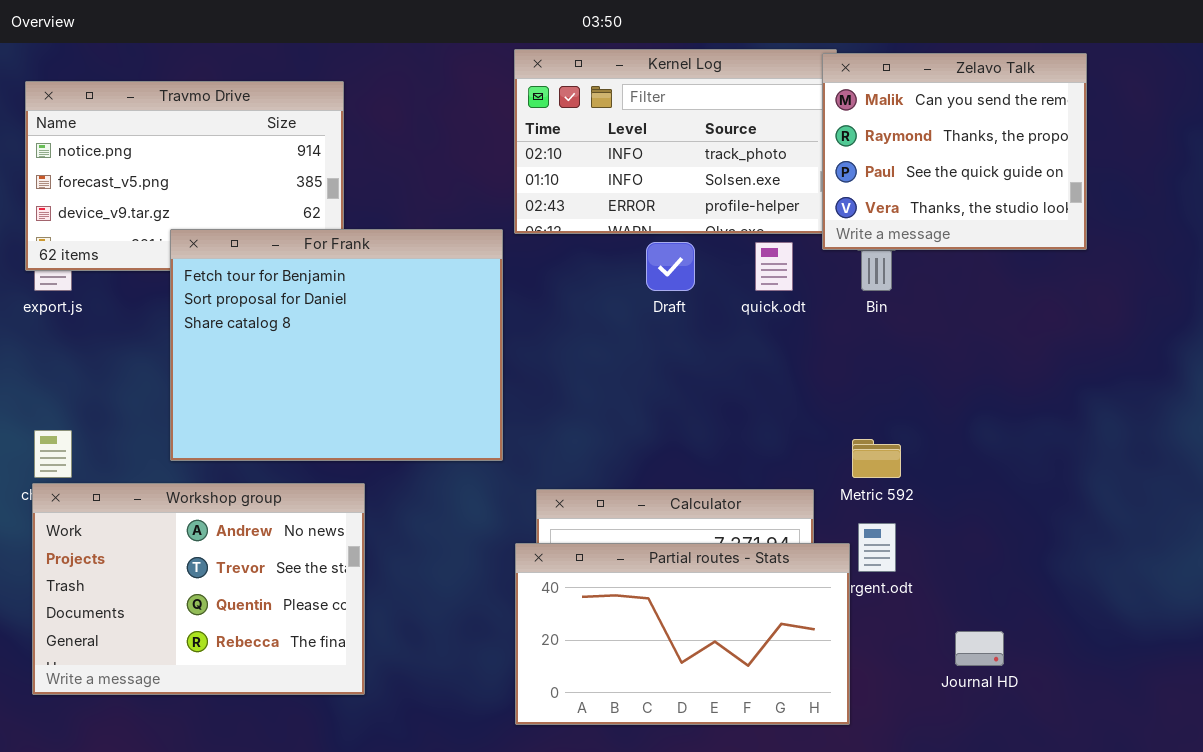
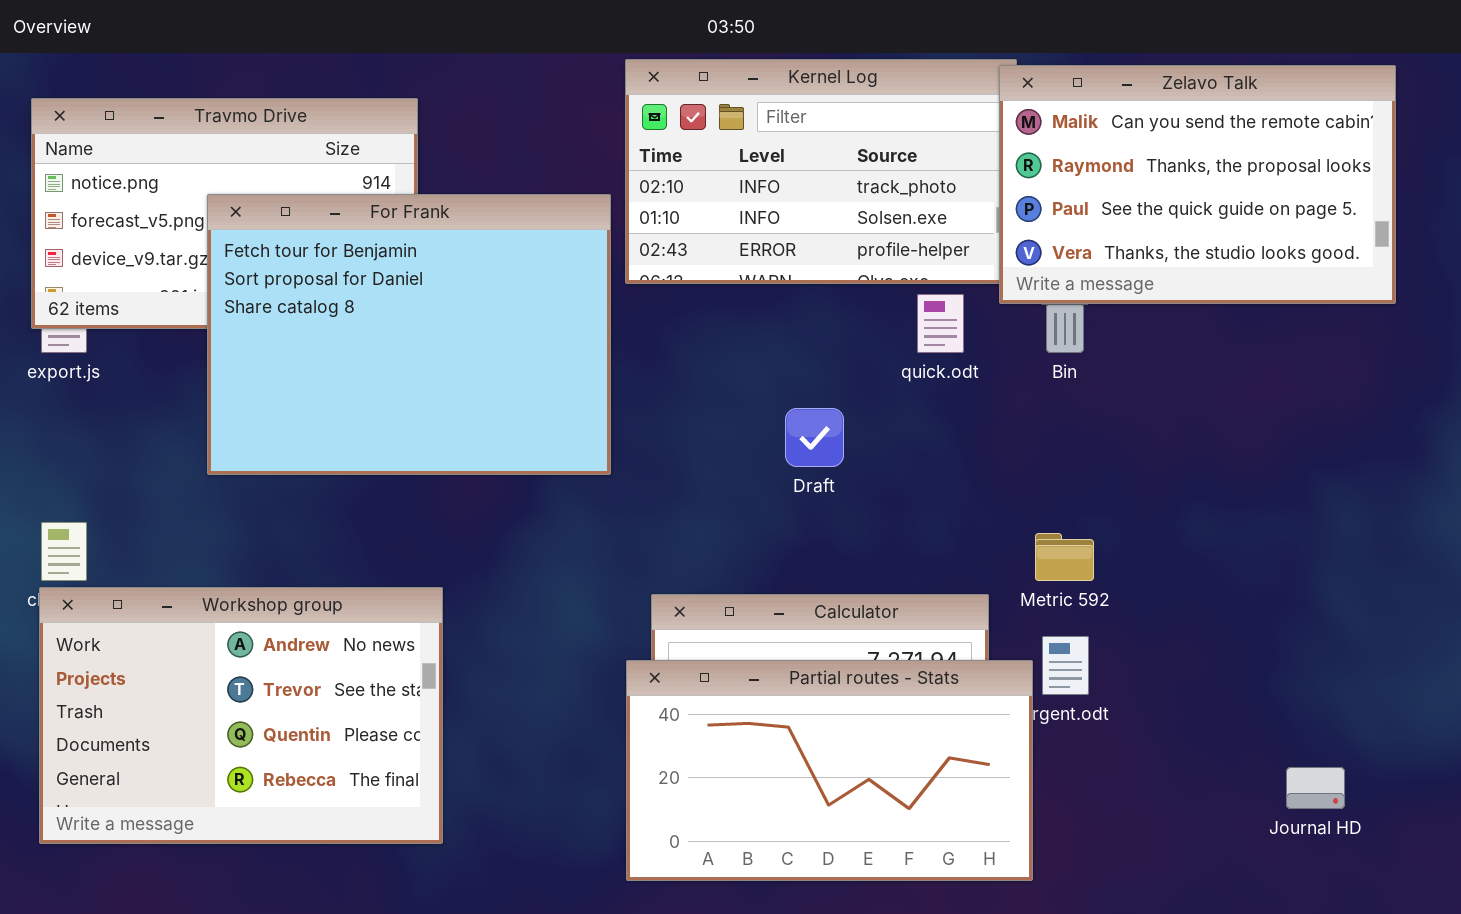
Zelavo Talk: [822,53,1087,250] -> [999,65,1396,304], resized
For Frank: [170,229,503,461] -> [207,194,611,475], moved
Draft: [646,242,695,291] -> [785,408,844,467], moved
Journal HD: [955,631,1004,666] -> [1286,767,1345,809], moved

